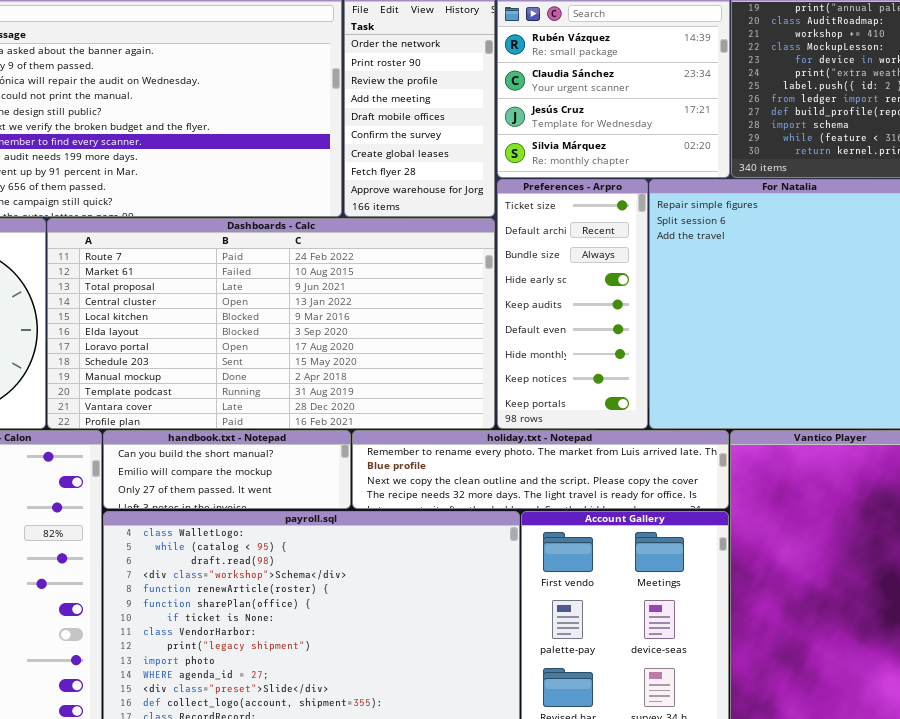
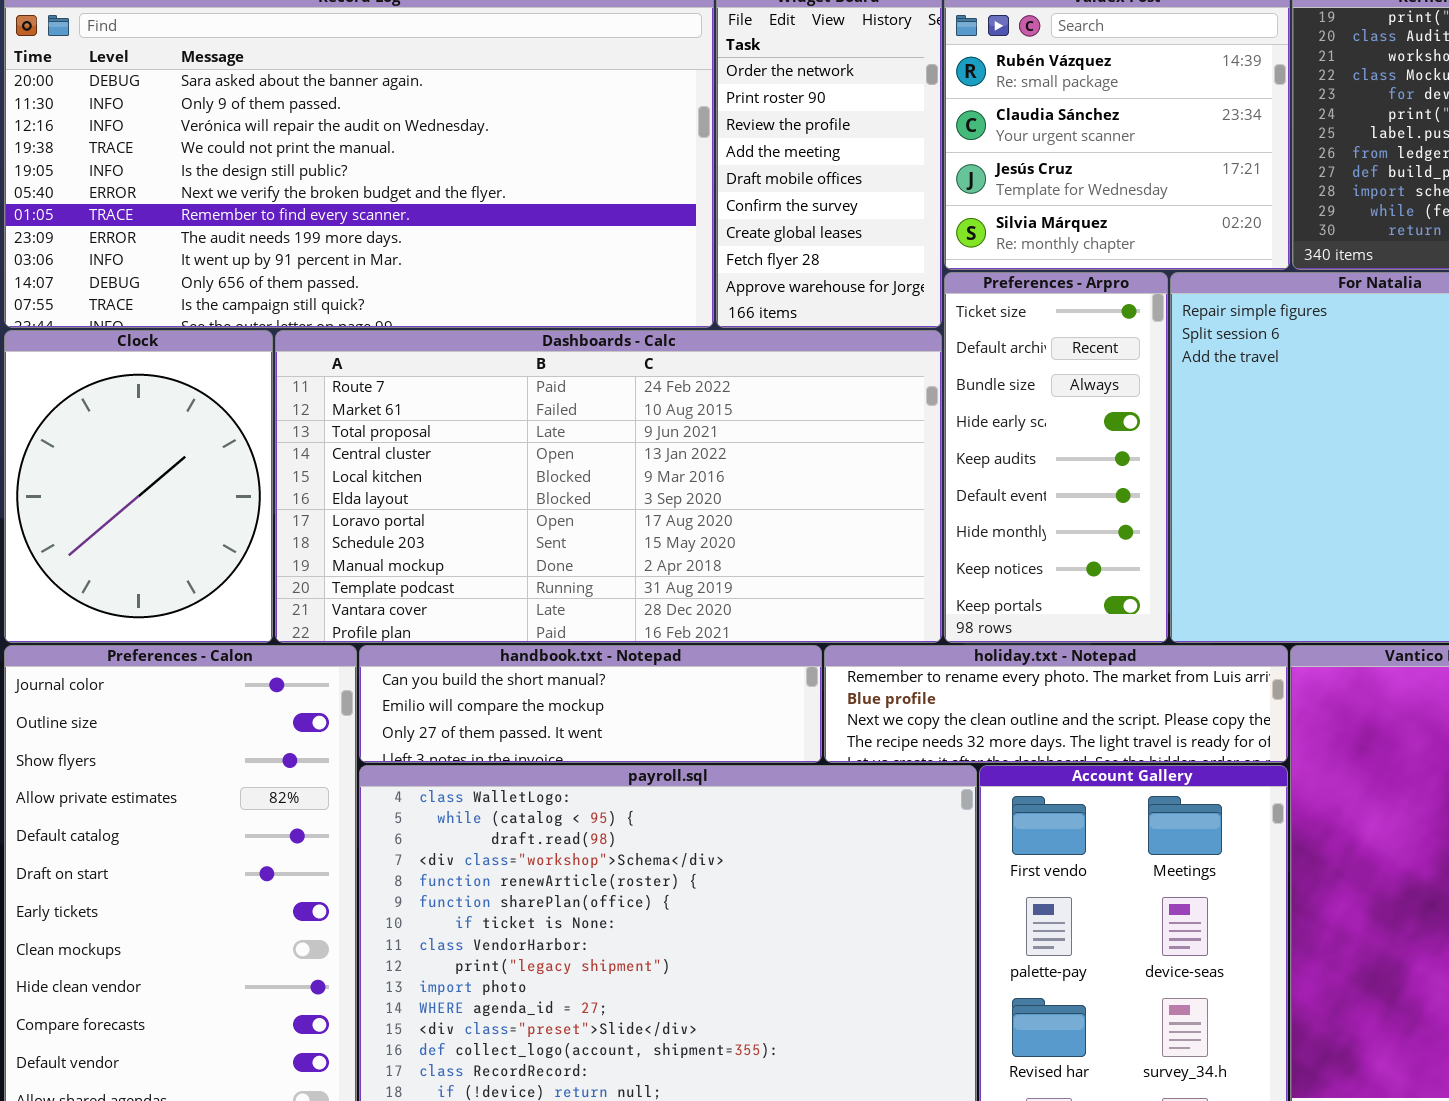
handbook.txt - Notepad: [103,430,351,509] -> [359,645,822,763], resized
holiday.txt - Notepad: [352,430,729,509] -> [824,645,1288,763], resized

